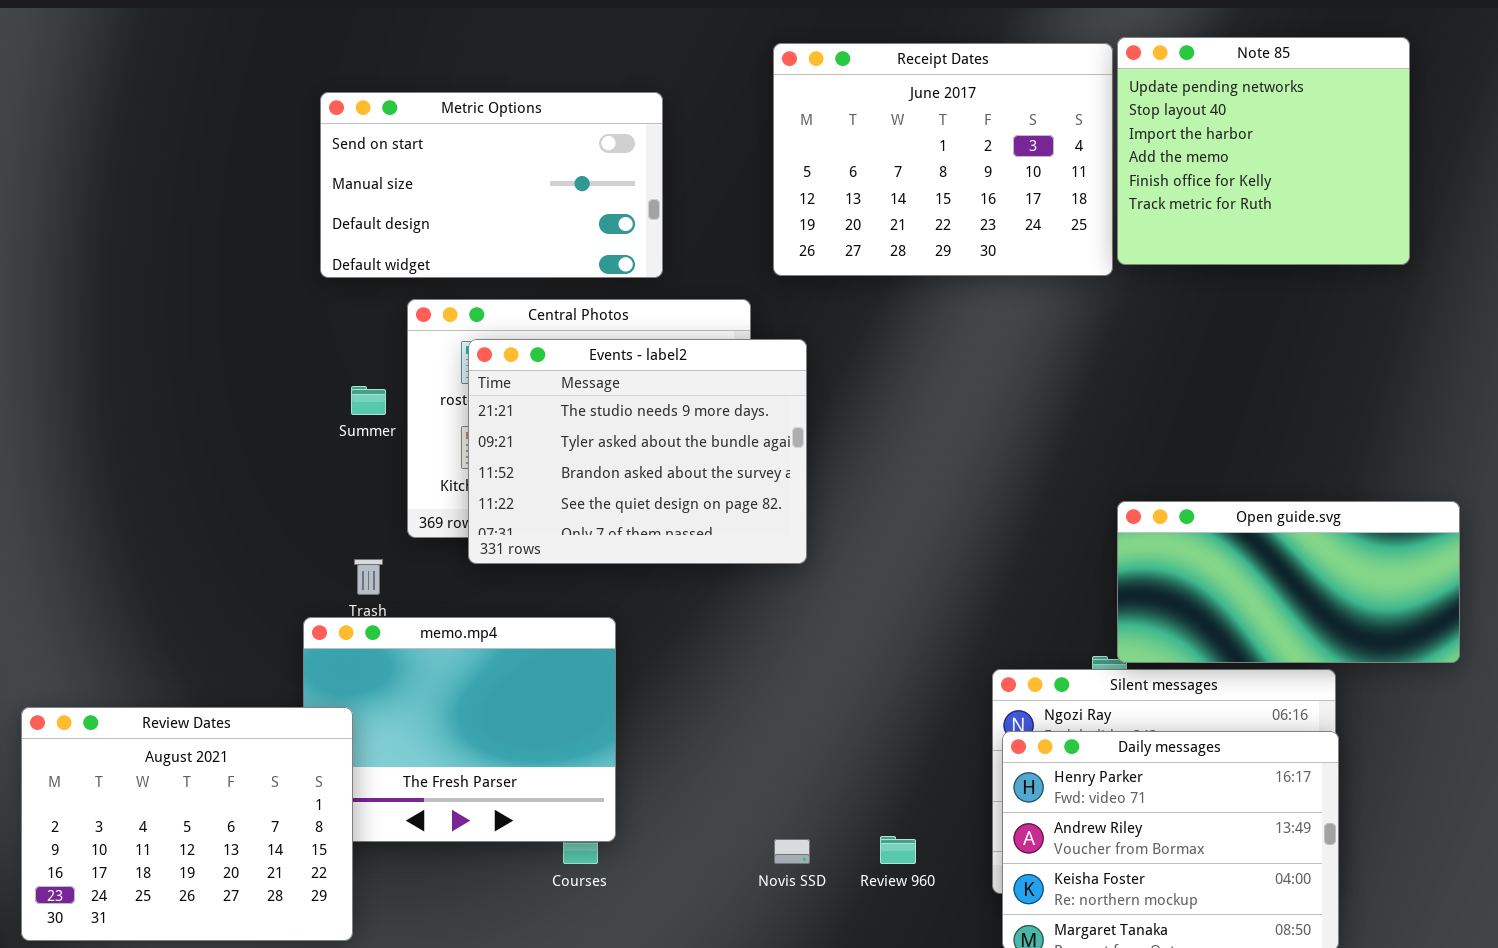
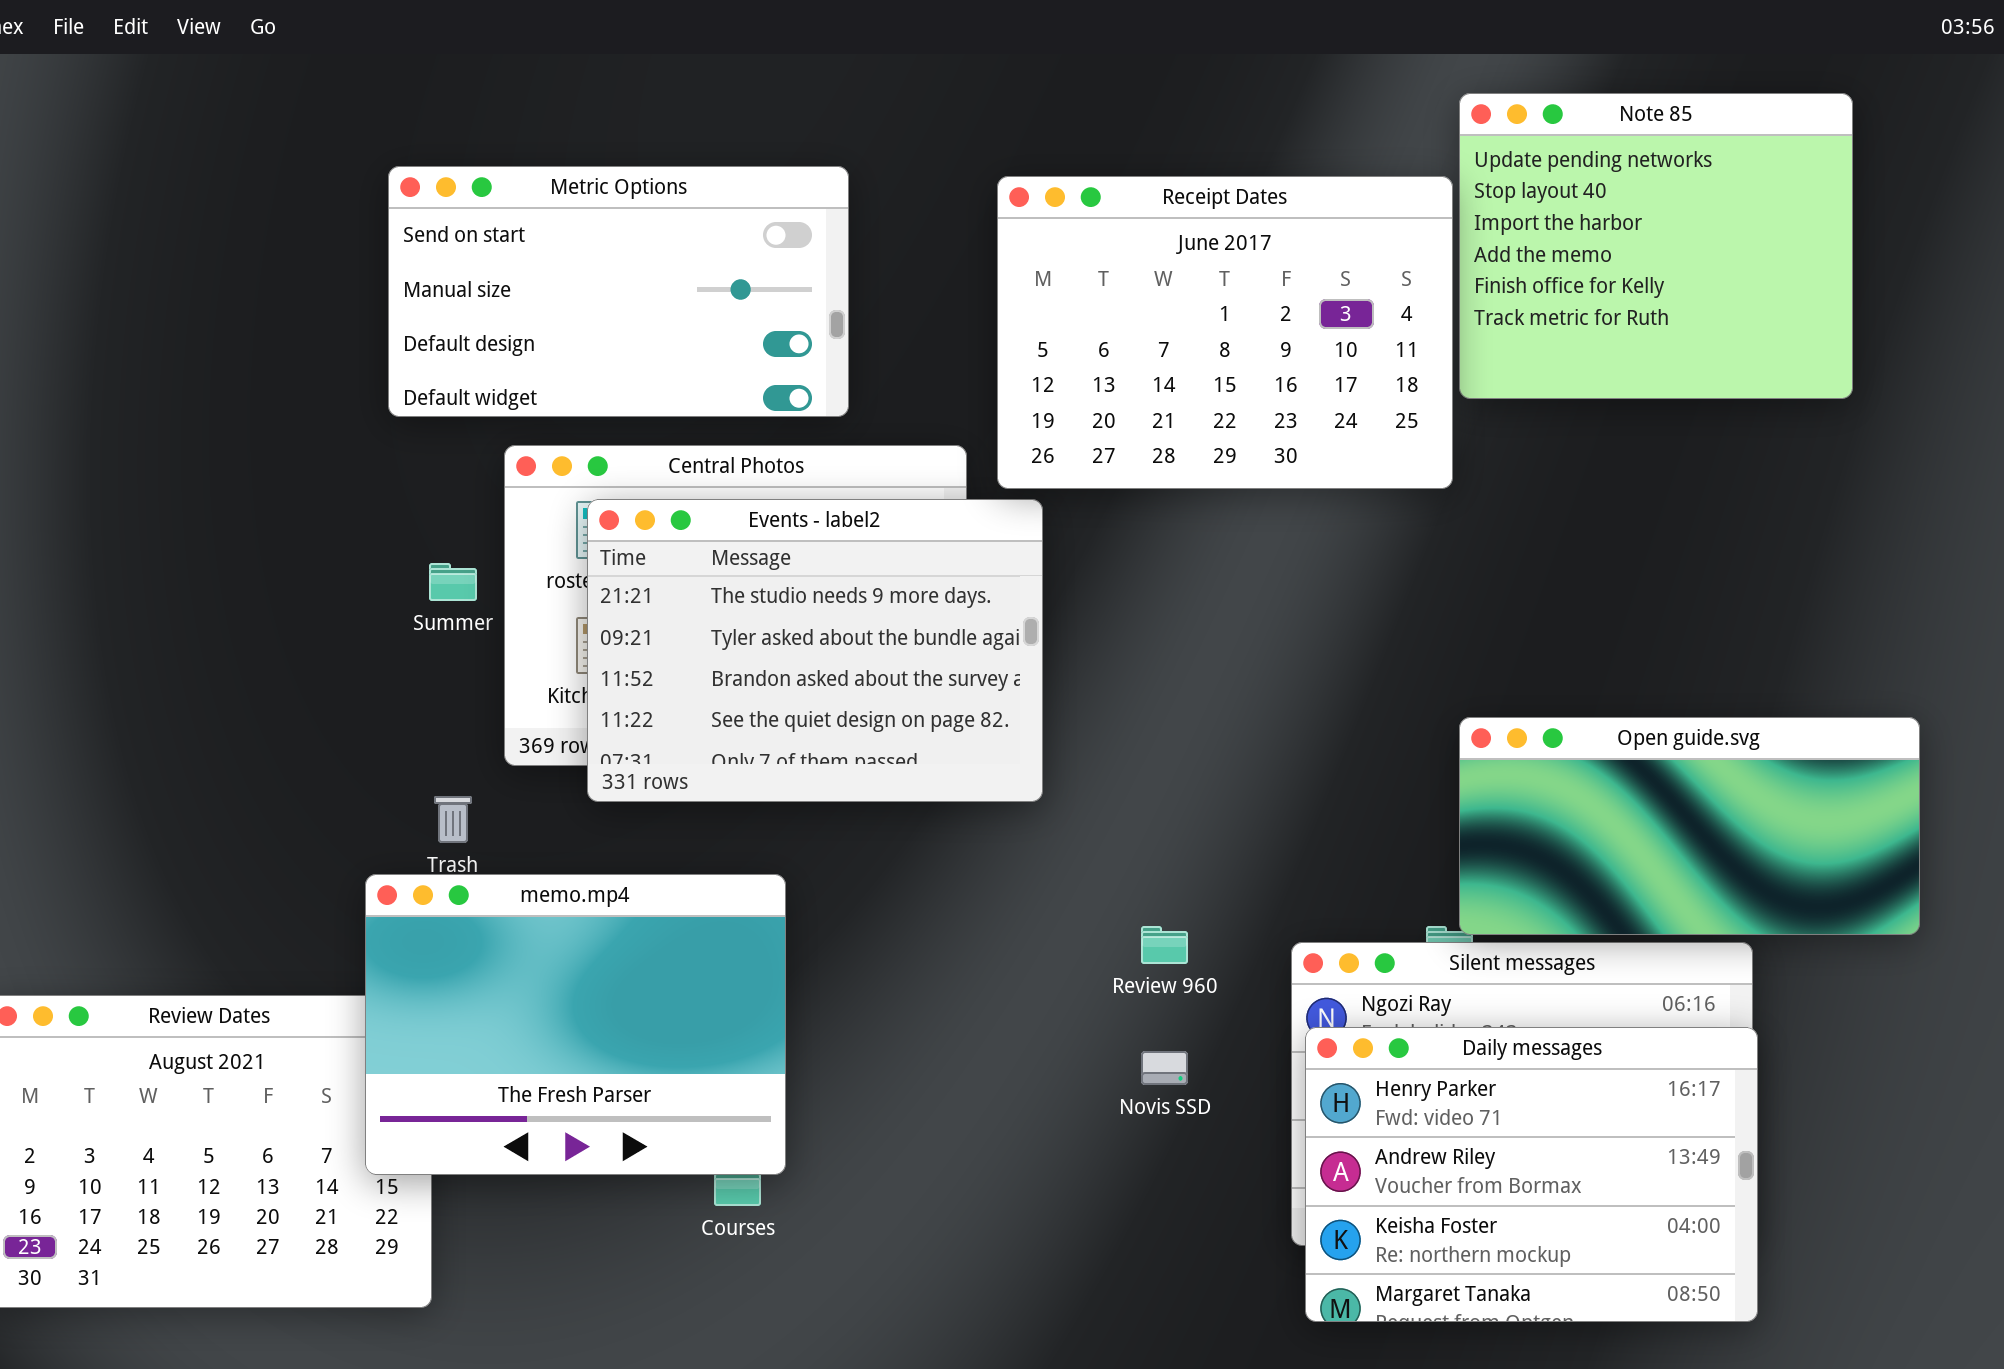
Receipt Dates: [773,43,1113,276] -> [997,176,1453,489], moved
memo.mp4: [303,617,616,842] -> [365,874,786,1175], raised
Review 960: [880,836,916,864] -> [1141,926,1188,964], moved
Novis SSD: [774,839,810,864] -> [1141,1051,1188,1085], moved

